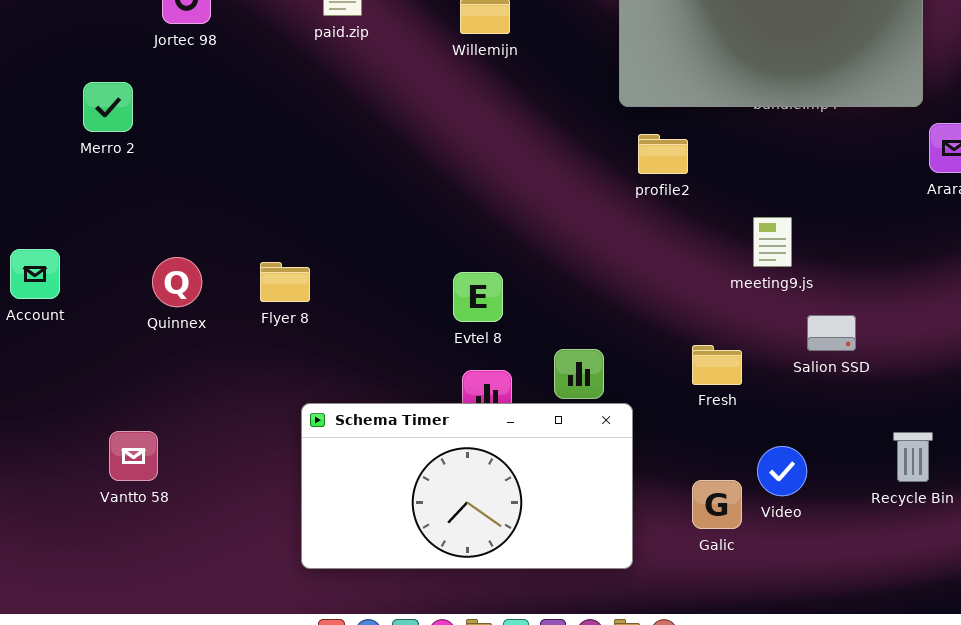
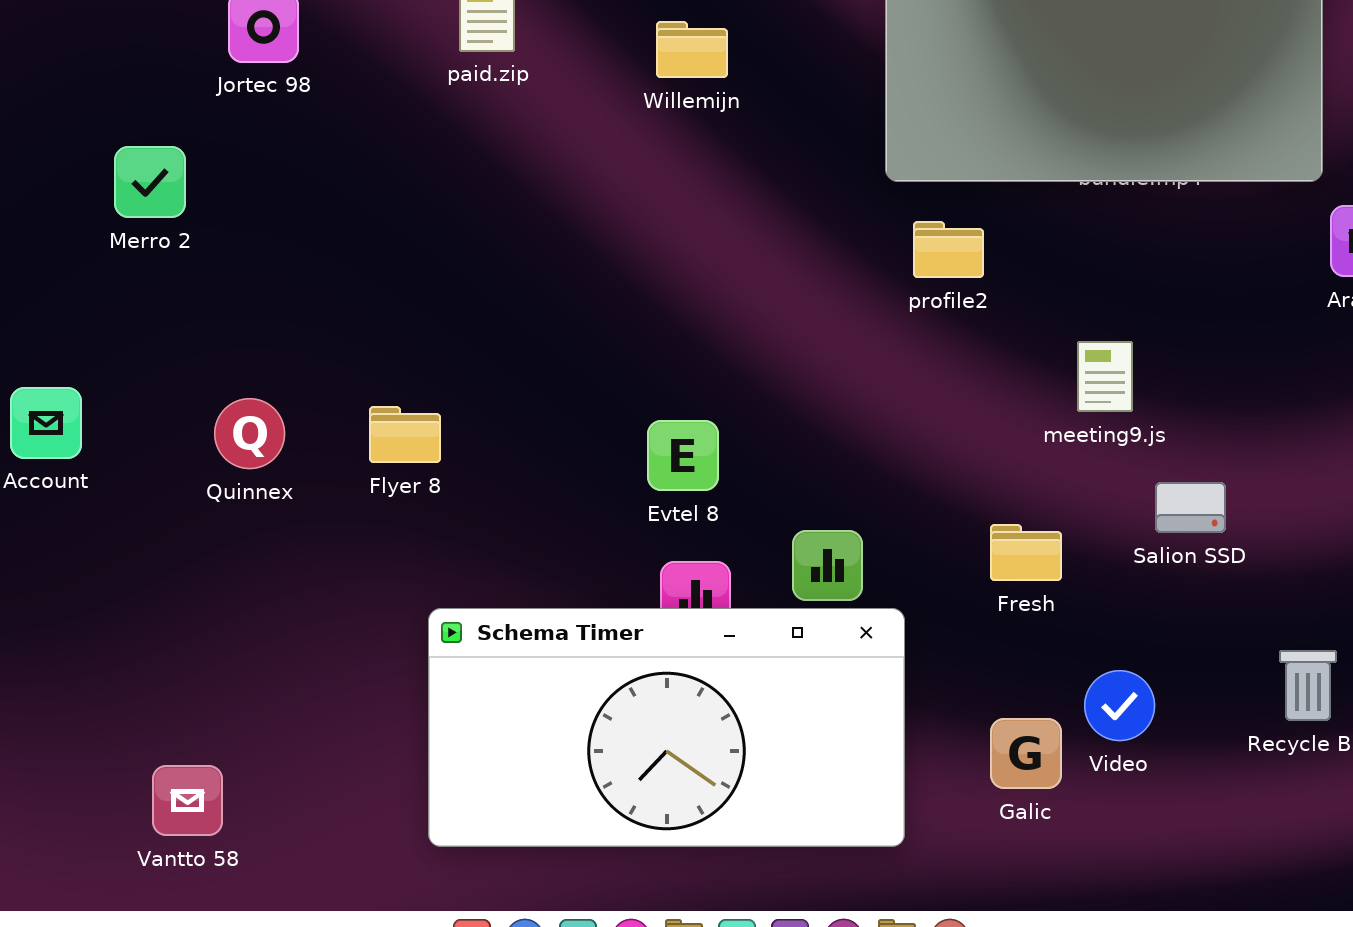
Vantto 58: [109,431,158,481] -> [152,765,223,836], moved

